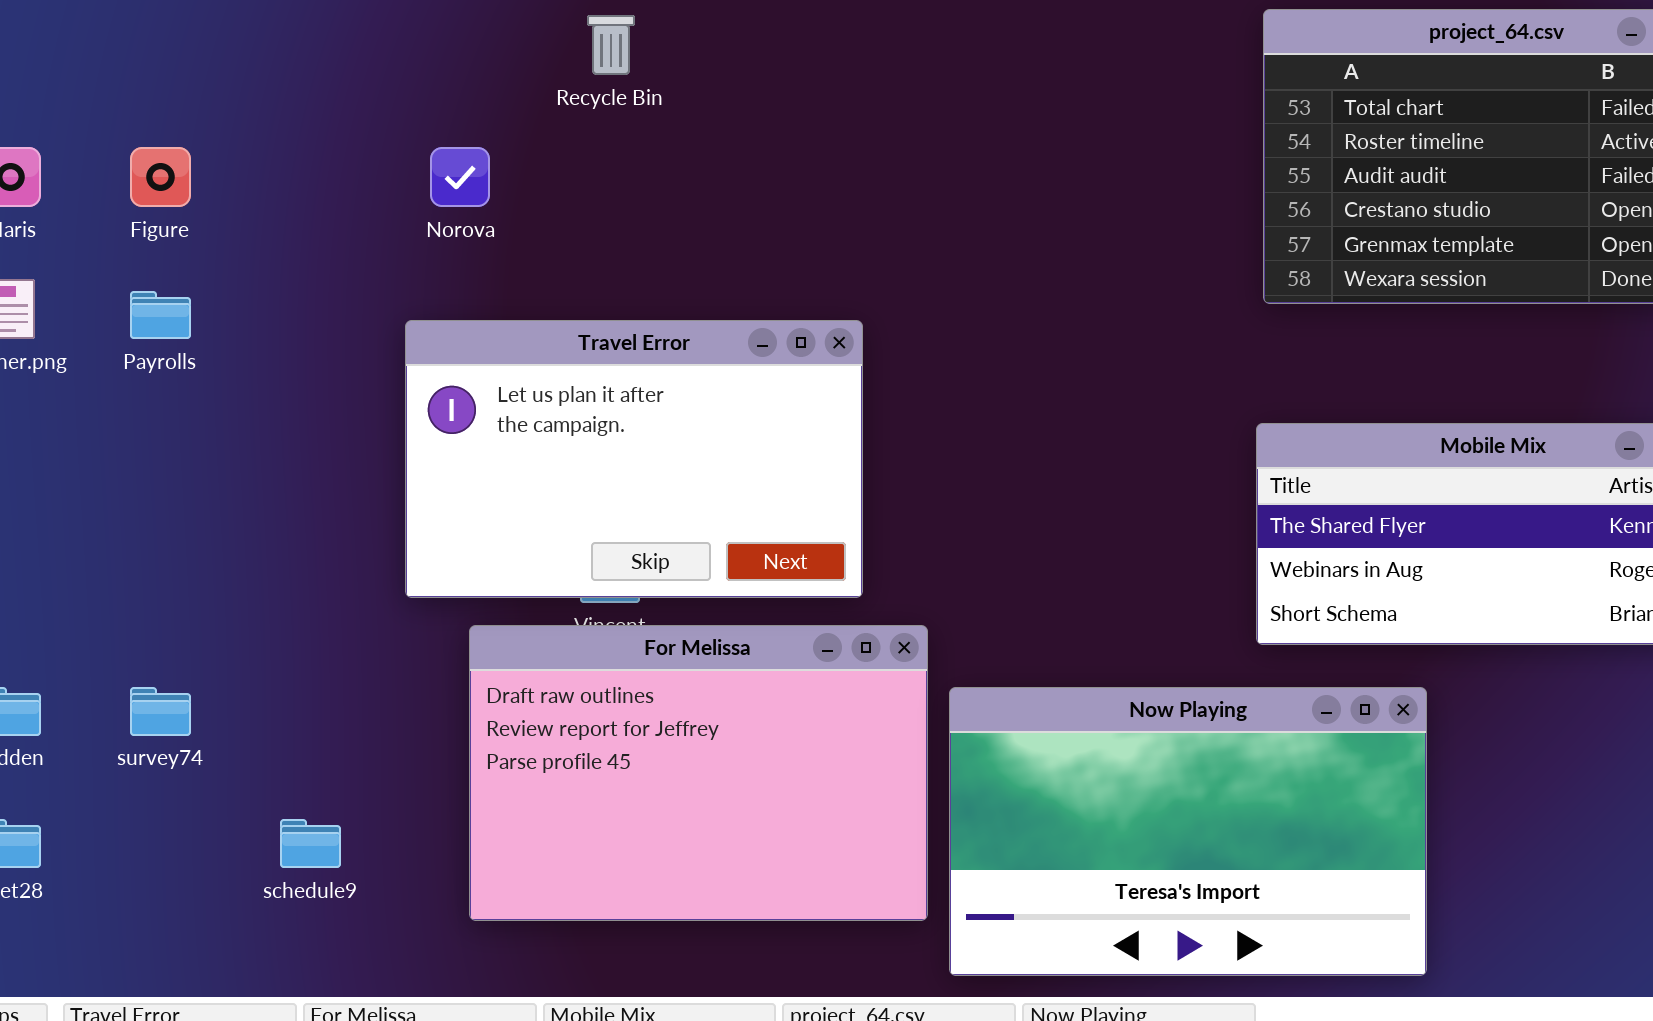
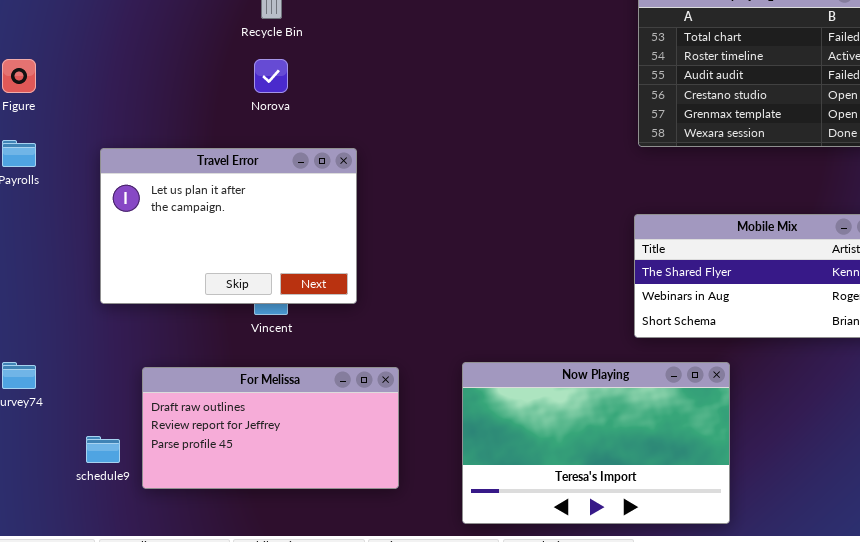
Norova: [430,147,490,207] -> [254,59,288,93], moved
Travel Error: [405,320,863,598] -> [100,148,357,304], moved
For Melissa: [469,625,928,921] -> [142,367,399,489], moved, resized

